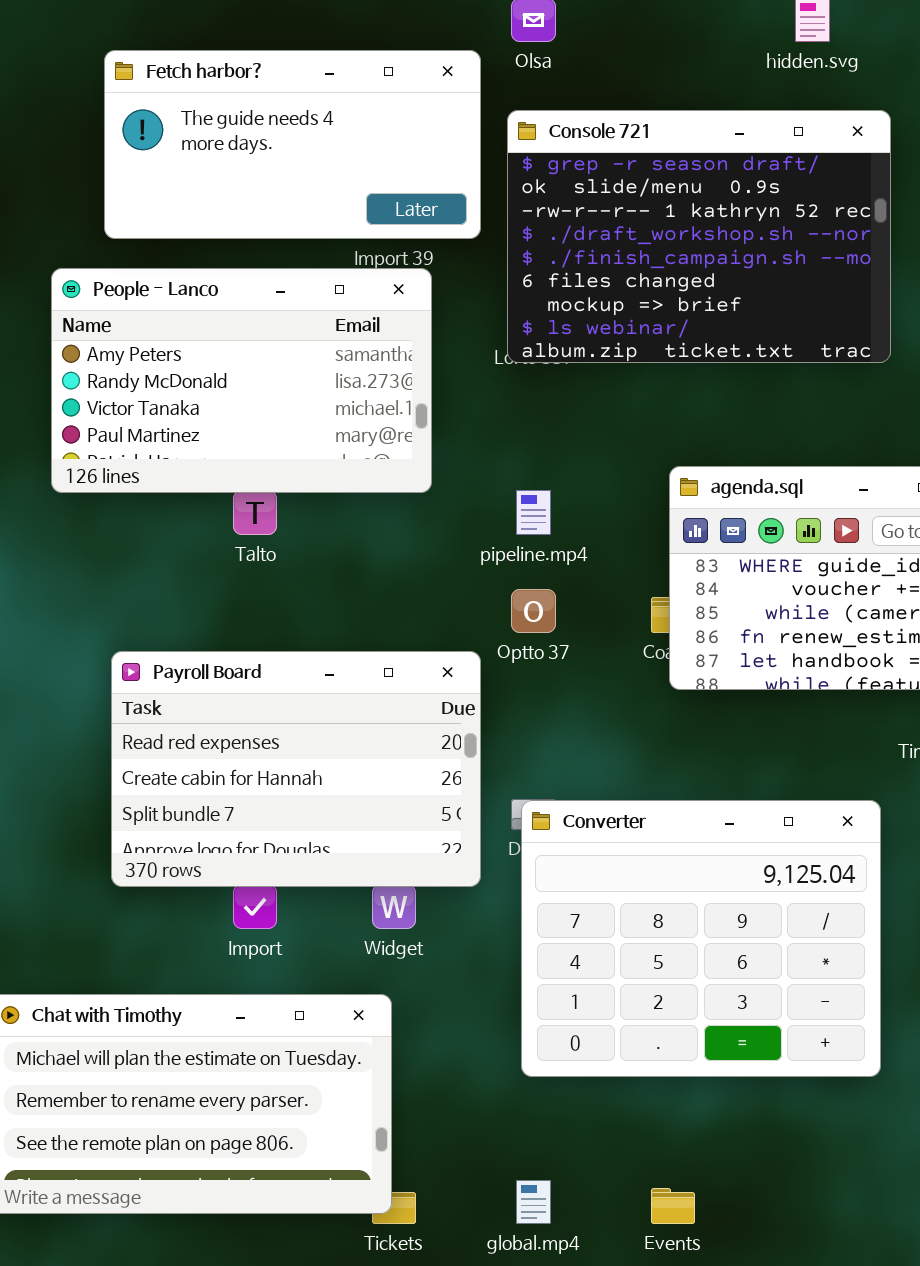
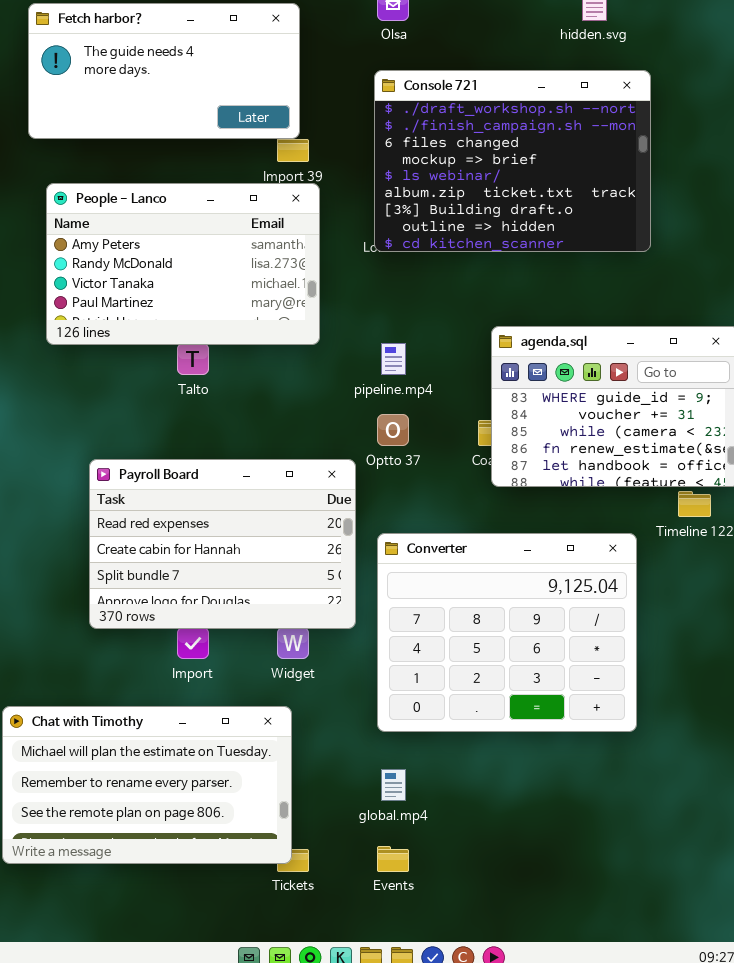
Fetch harbor?: [104,50,481,239] -> [28,3,300,139], moved
Console 721: [507,110,891,363] -> [374,70,651,252], scrolled down 3 rows
Converter: [521,800,881,1077] -> [377,533,637,732], moved
global.mp4: [516,1180,551,1224] -> [381,769,406,801], moved
Events: [651,1188,695,1224] -> [377,846,409,872], moved

